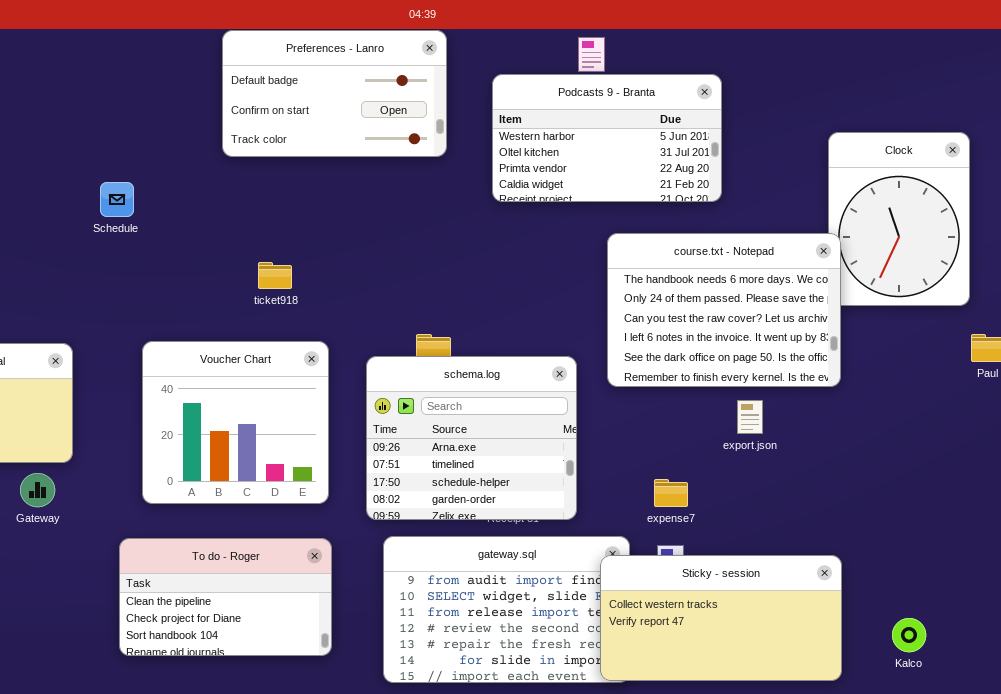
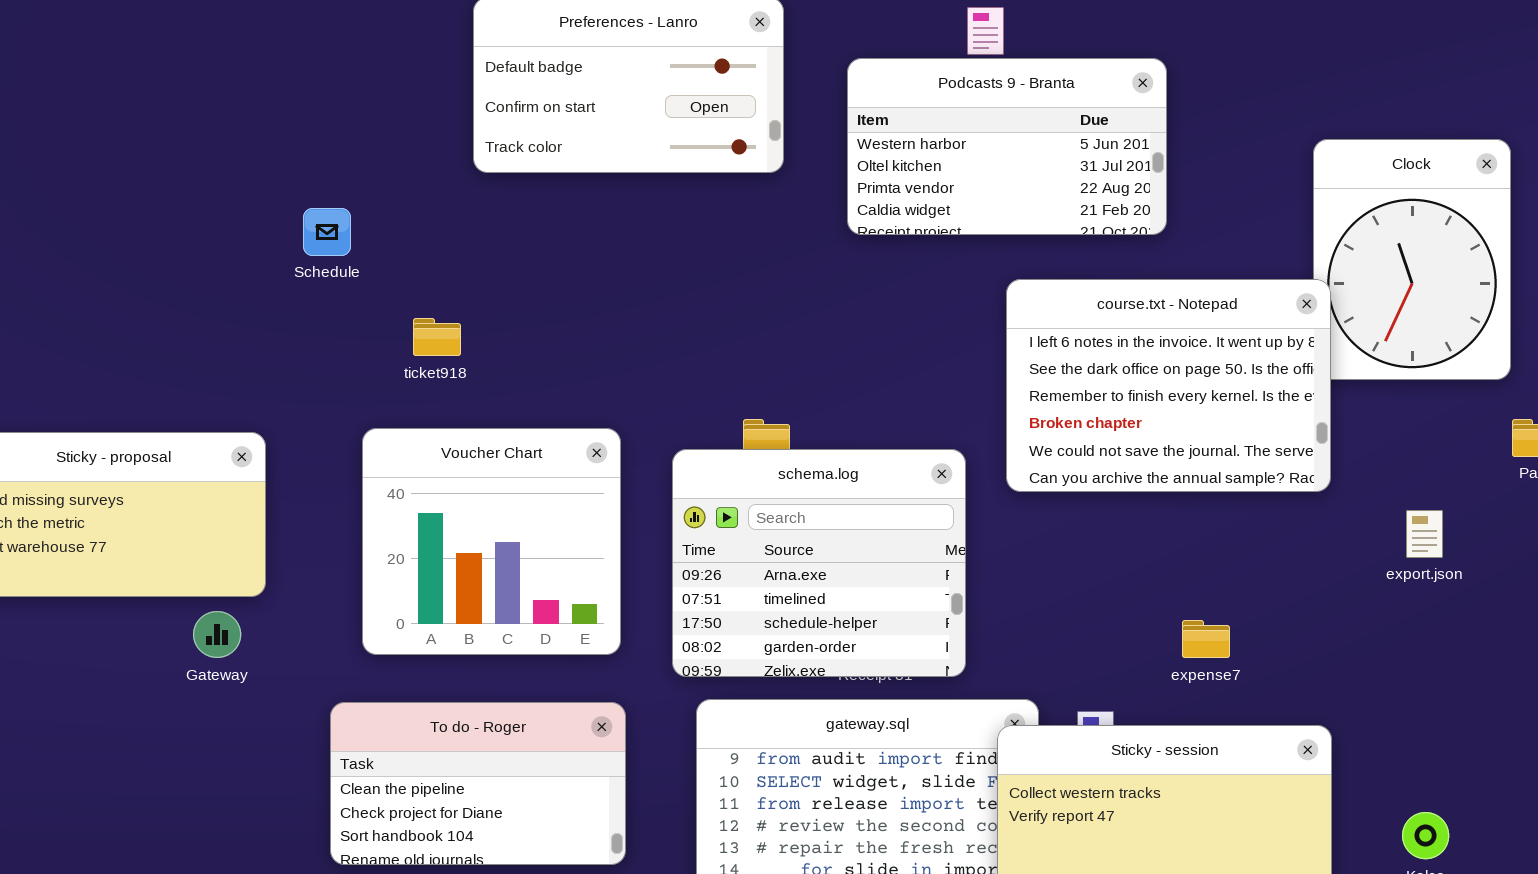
course.txt - Notepad: [607,233,841,387] -> [1006,279,1331,492], scrolled down 3 rows
ticket918: [258,262,292,289] -> [413,318,461,356], moved
export.json: [737,400,763,434] -> [1406,510,1443,558], moved
expense7: [654,479,688,507] -> [1182,620,1230,658], moved

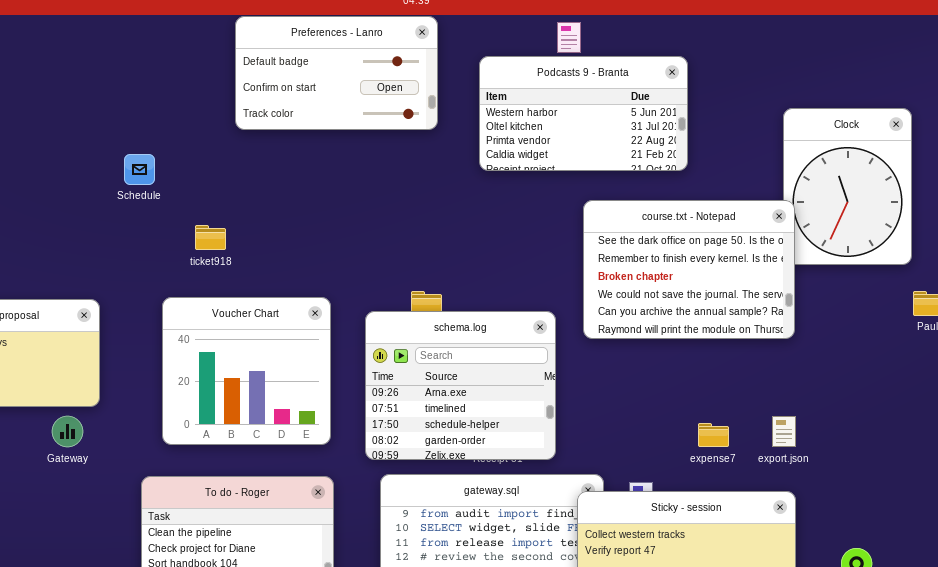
course.txt - Notepad: [1006,279,1331,492] -> [583,200,795,339], scrolled down 1 row
export.json: [1406,510,1443,558] -> [772,416,796,447], moved

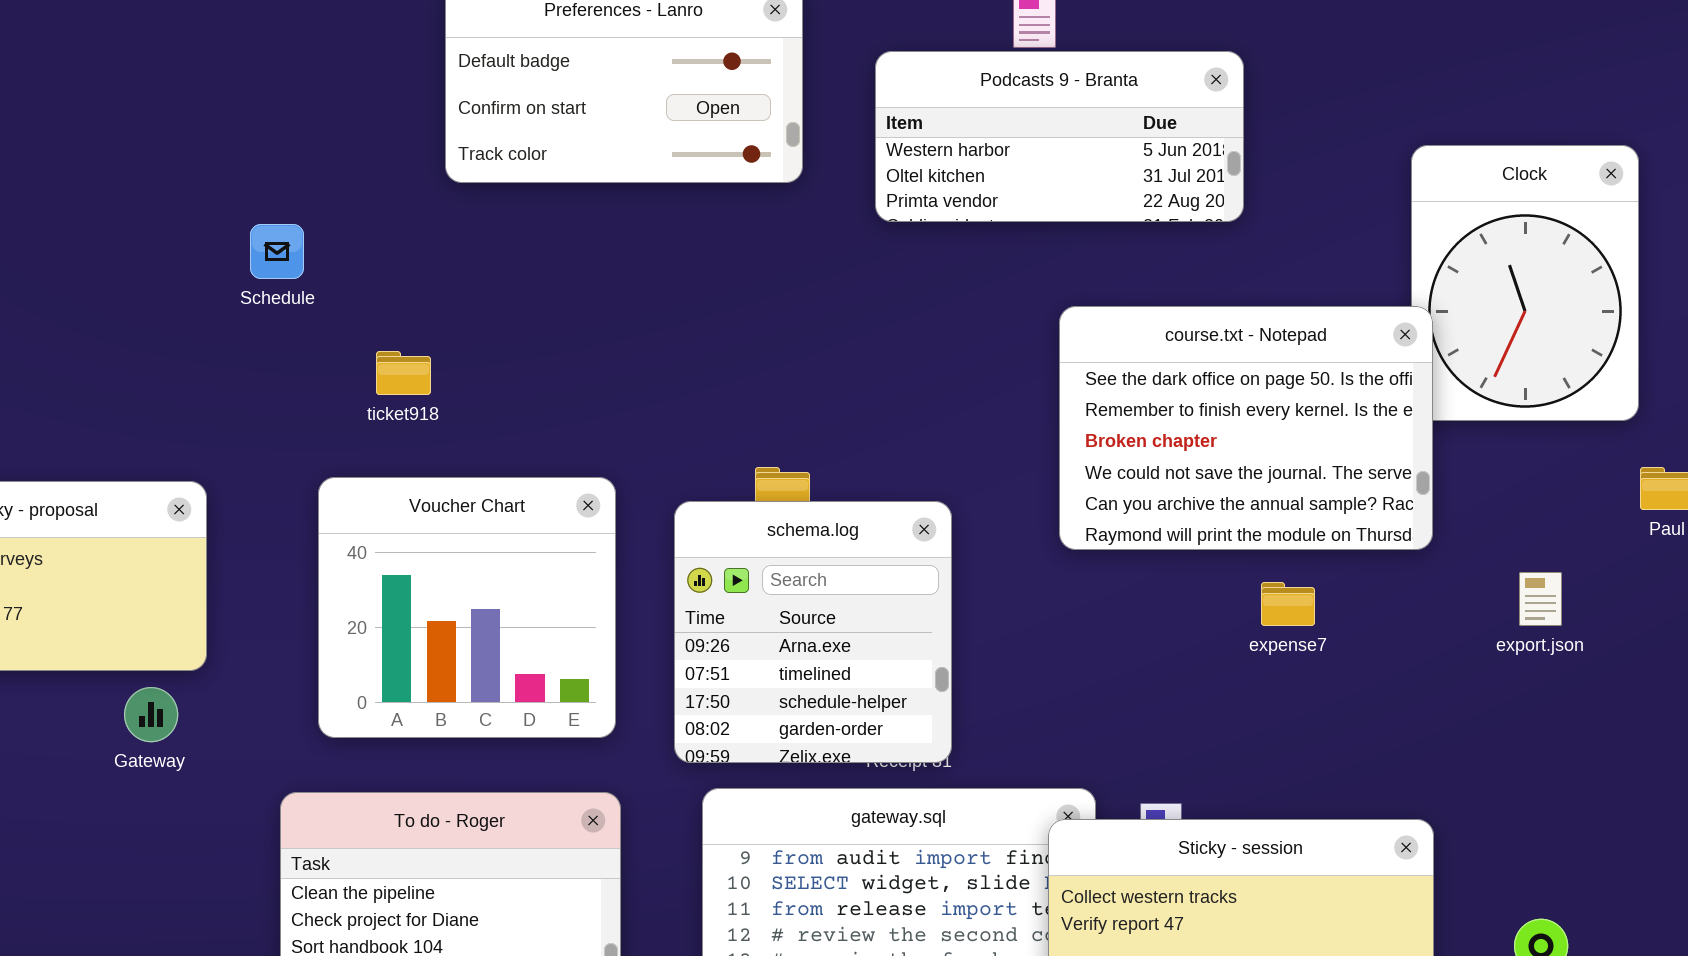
Podcasts 9 - Branta: [479,56,688,171] -> [875,51,1244,222], resized
schema.log: [365,311,556,460] -> [674,501,952,763], resized
export.json: [772,416,796,447] -> [1519,572,1562,626], moved
expense7: [698,423,729,447] -> [1261,582,1315,626], moved

